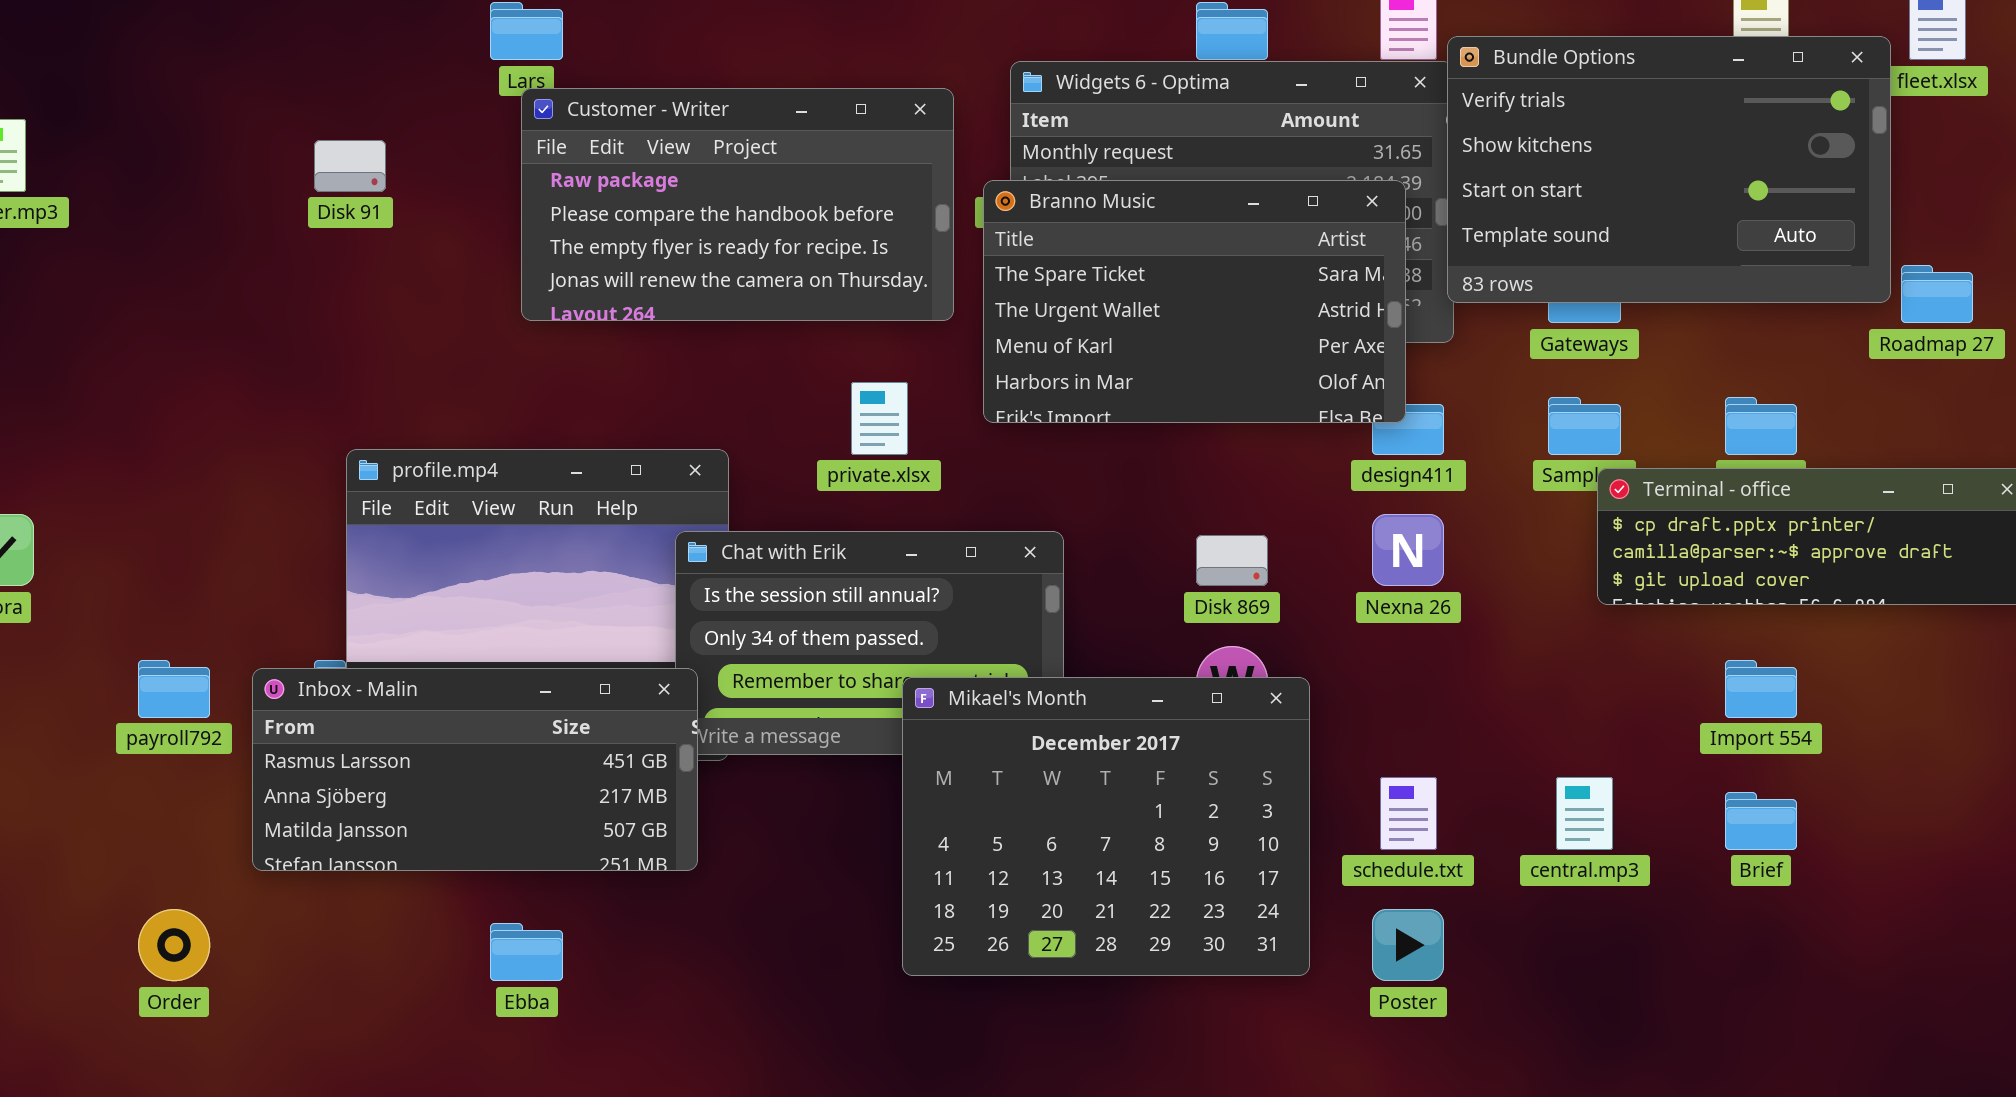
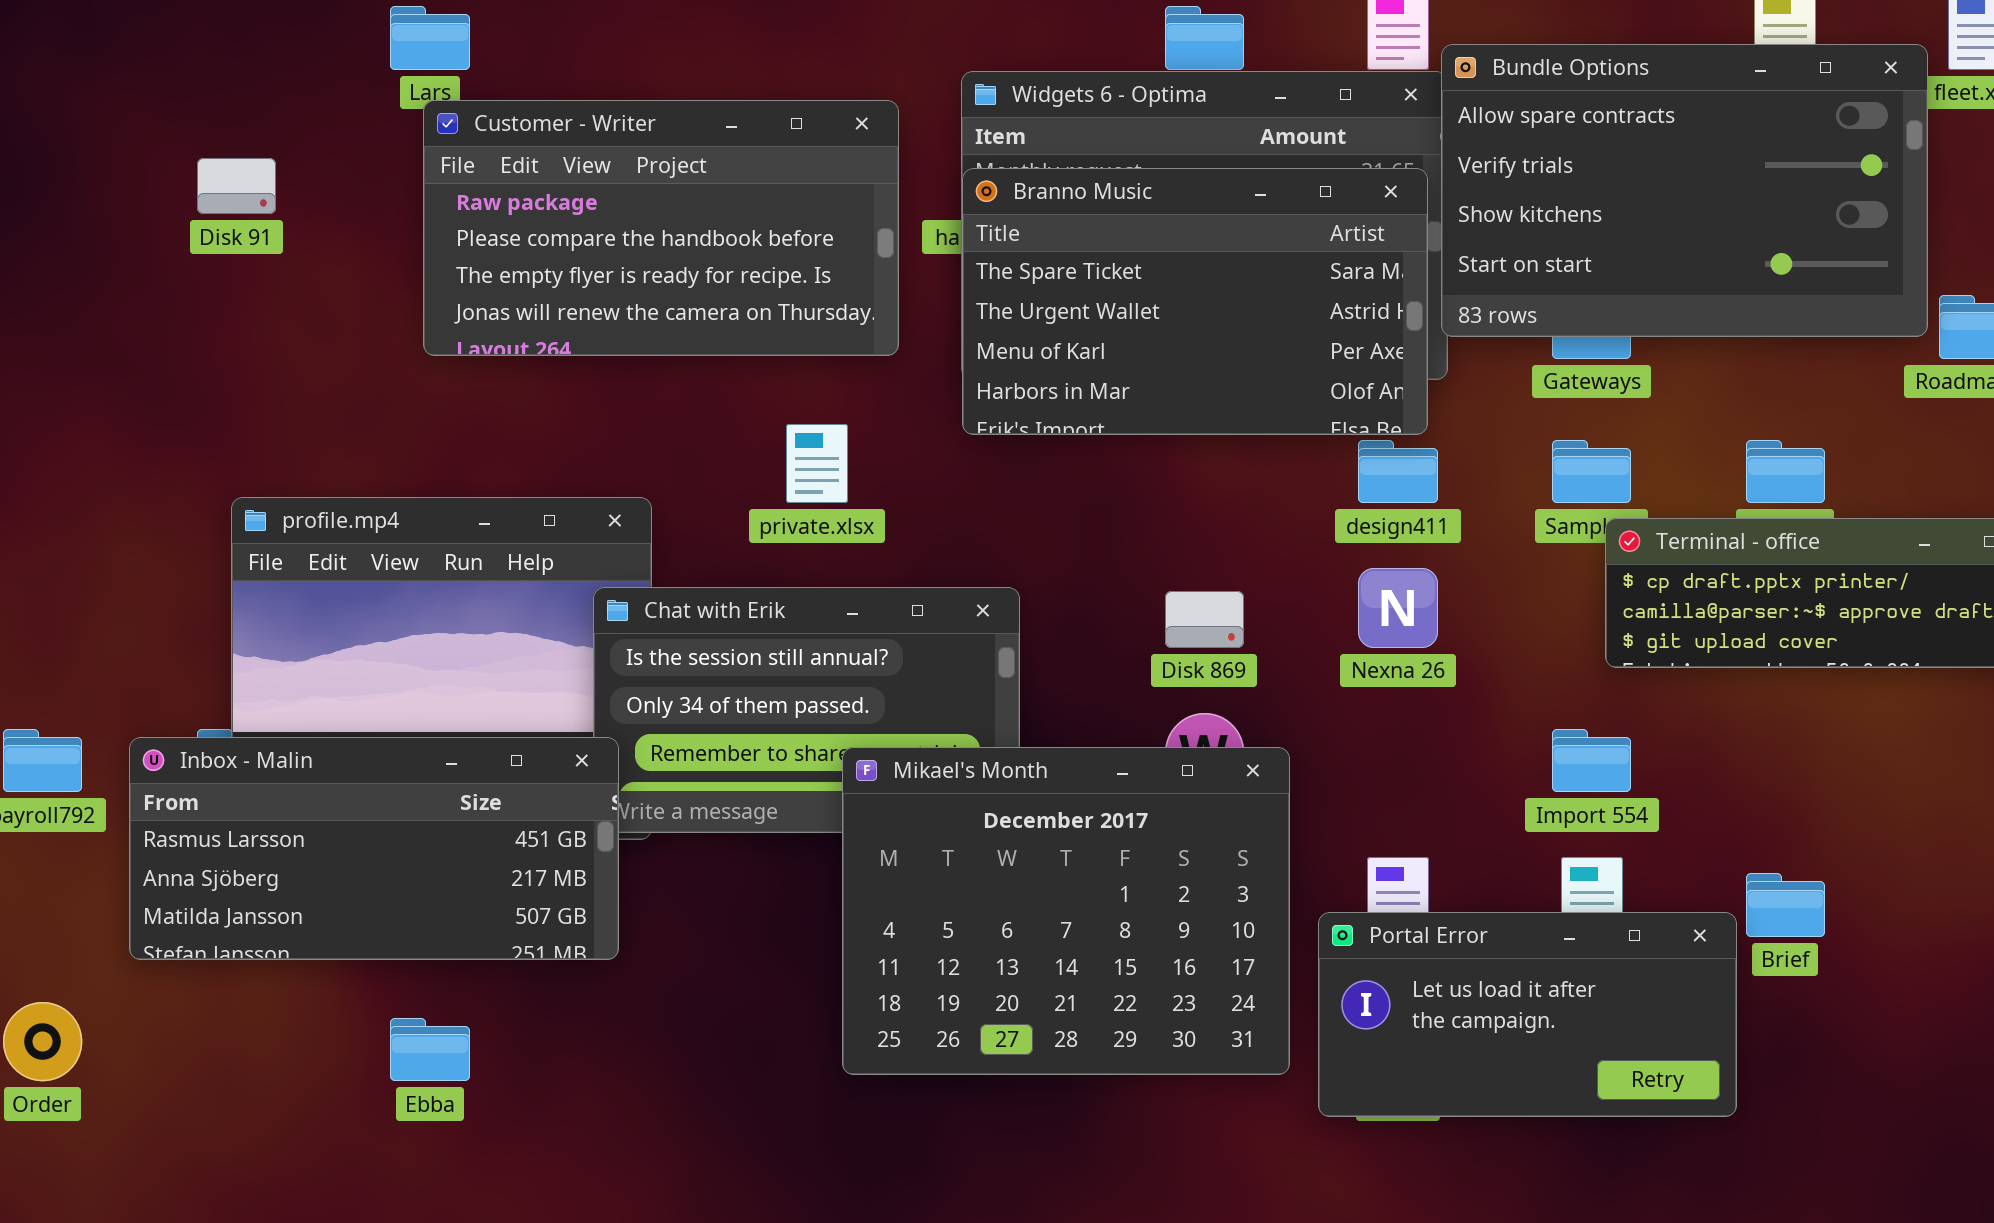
Bundle Options: [1447,36,1891,303] -> [1441,44,1928,337], scrolled up 1 row
Branno Music: [983,180,1406,423] -> [962,168,1428,435], moved
Import 554: [1725,660,1797,718] -> [1552,729,1631,792], moved
Portal Error: none -> [1318,912,1737,1117], opened

